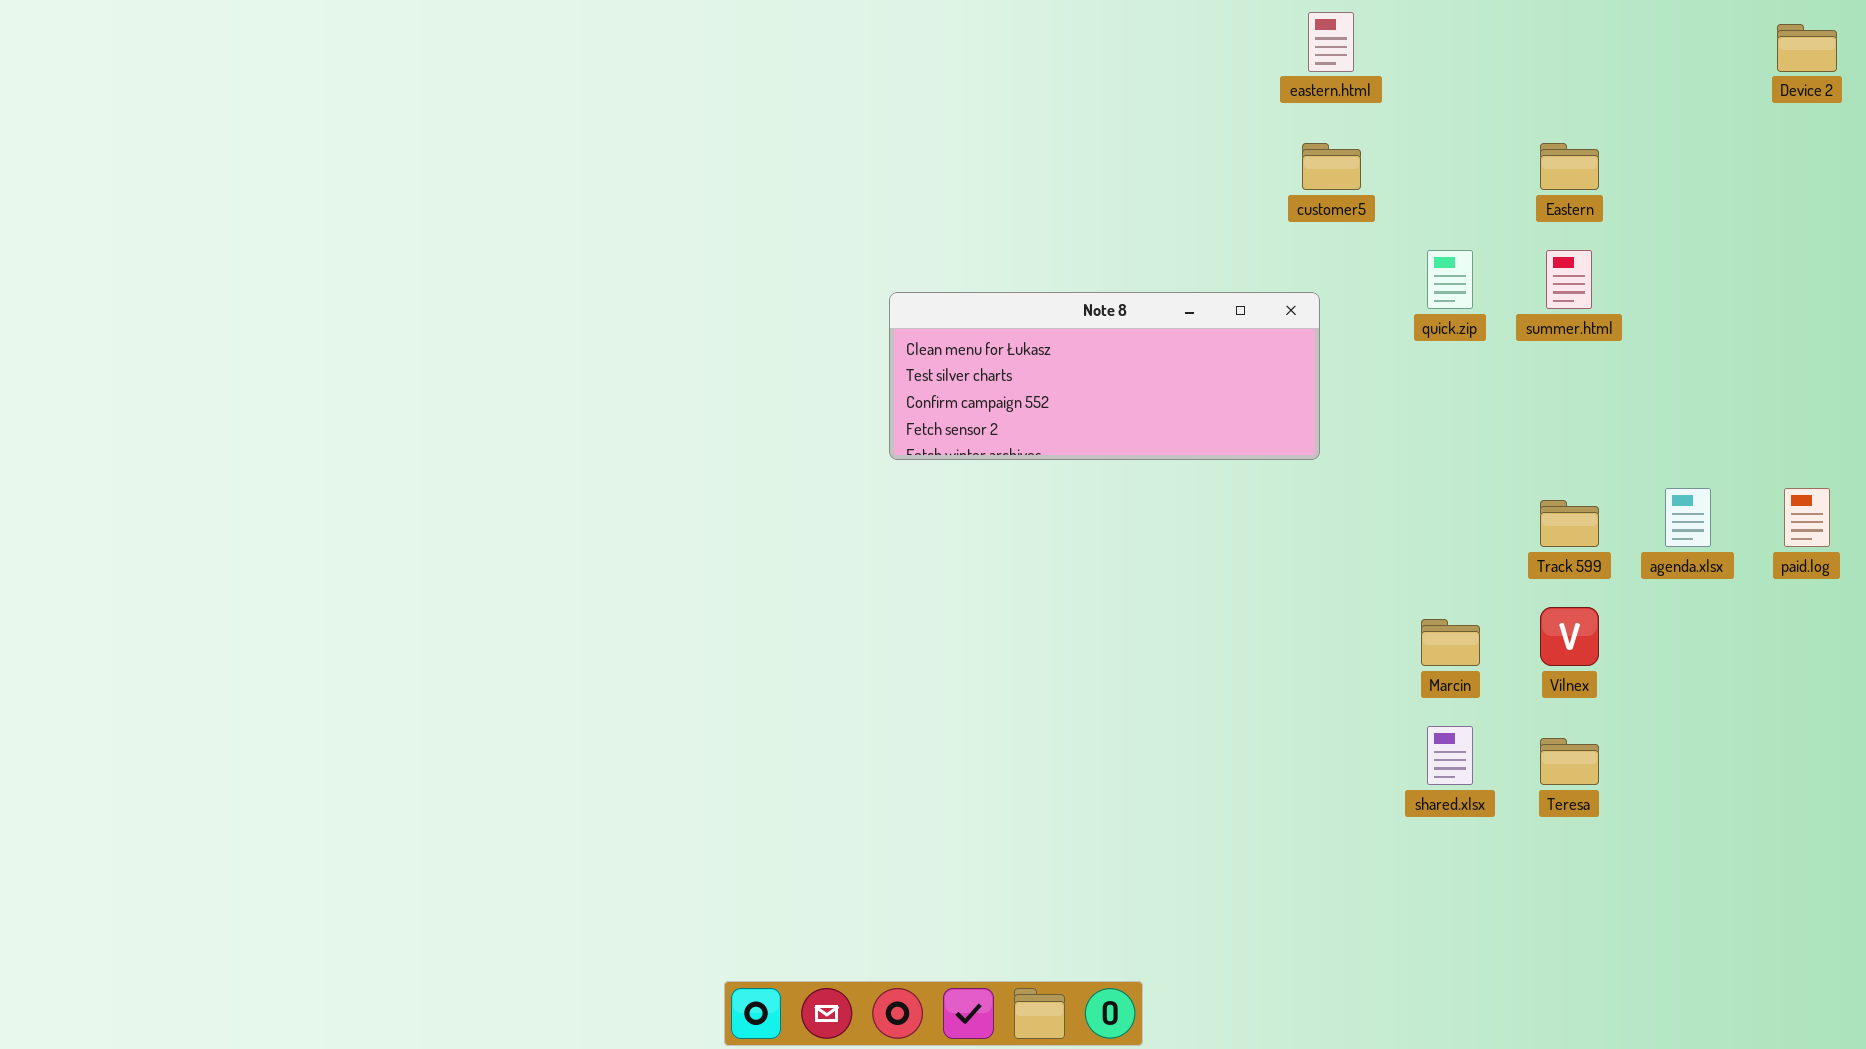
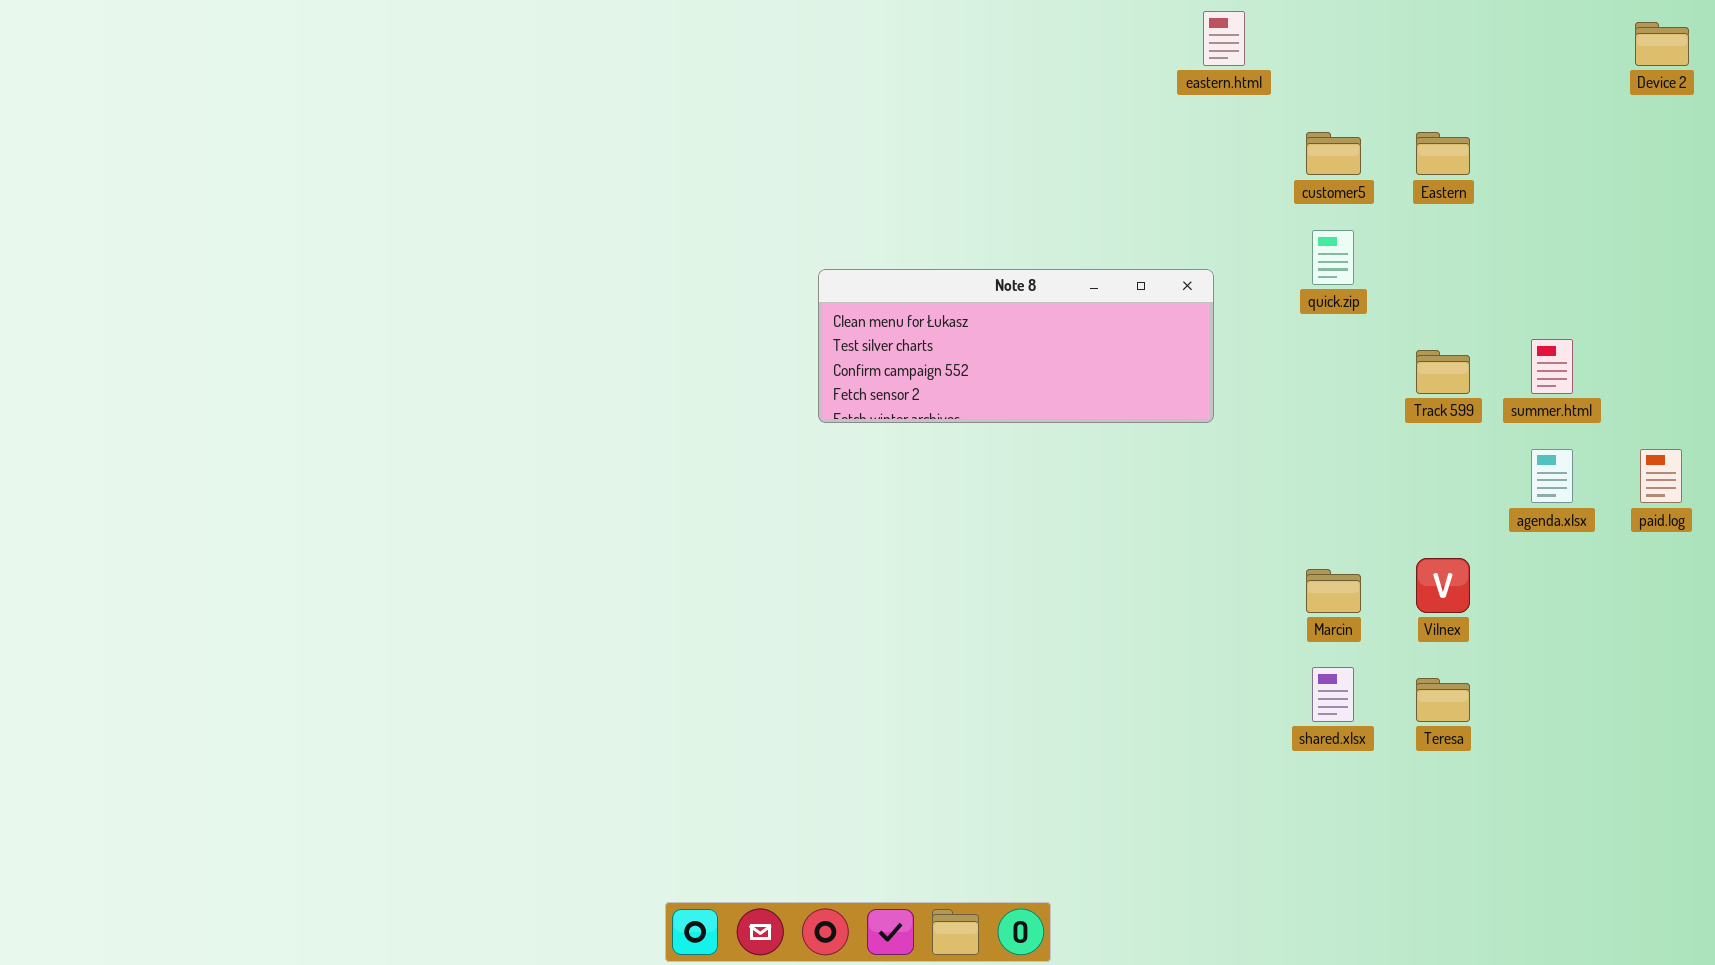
customer5: [1302,143,1361,190] -> [1306,132,1361,175], moved
summer.html: [1546,250,1592,309] -> [1531,339,1573,394], moved
Track 599: [1540,500,1599,547] -> [1416,350,1470,394], moved

